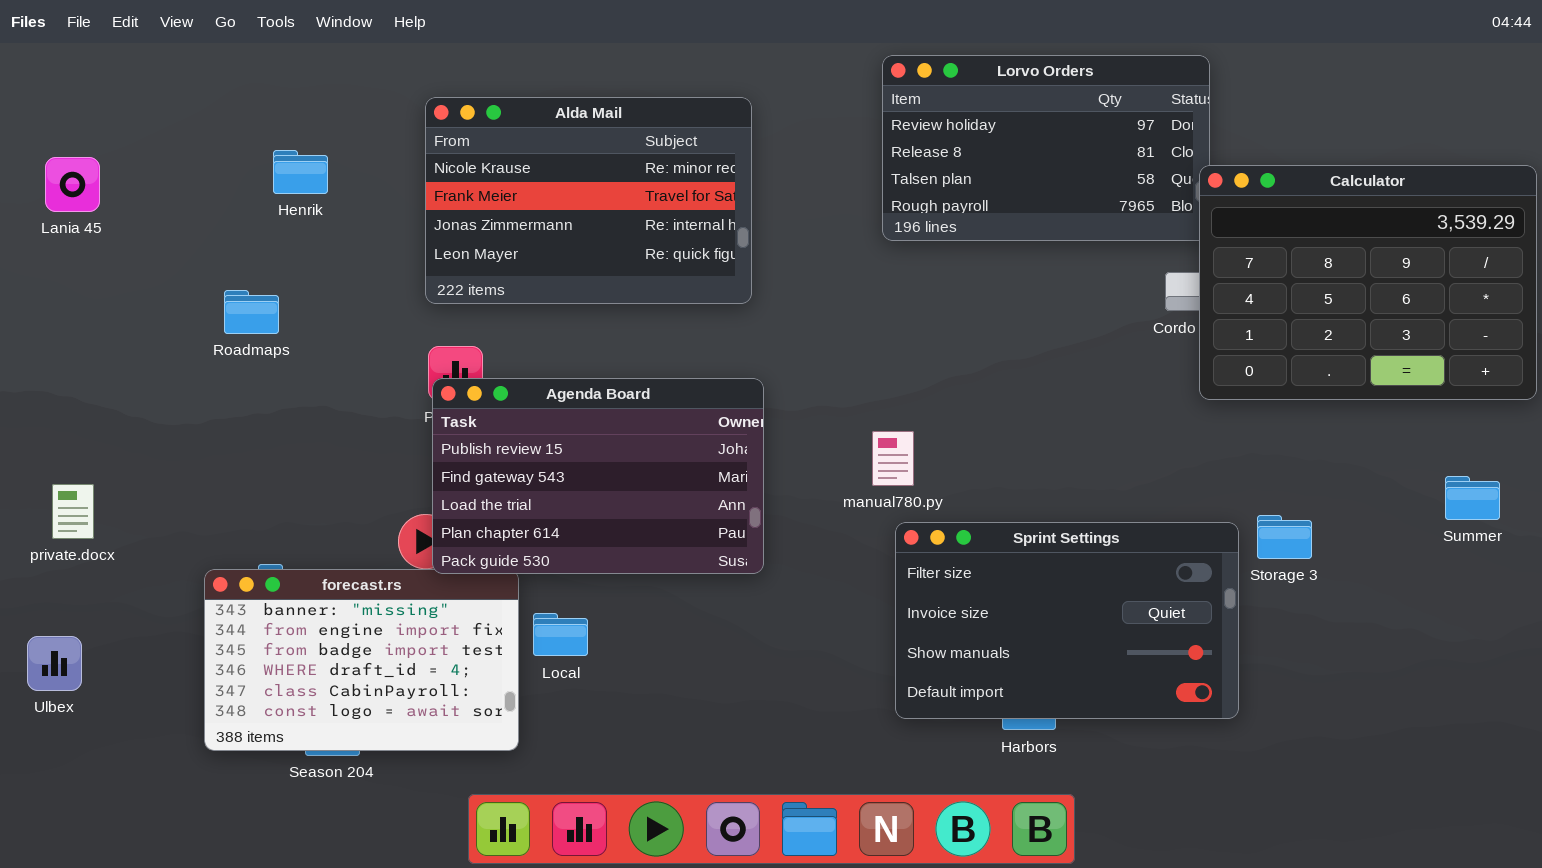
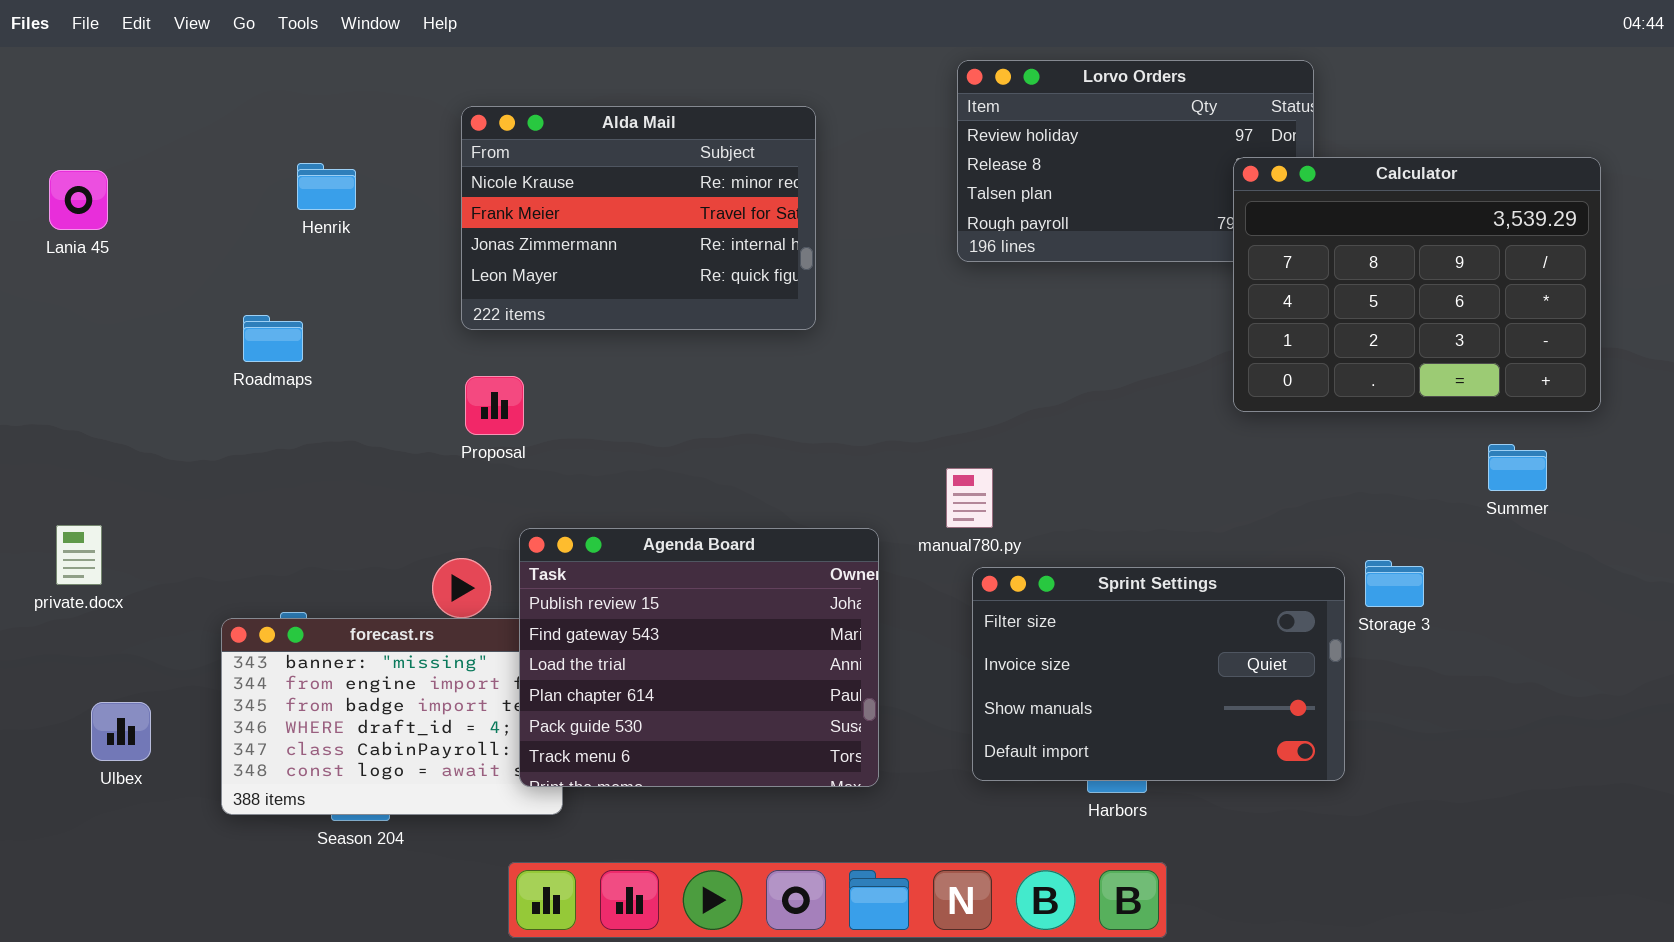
Calculator: [1199,165,1537,400] -> [1233,157,1601,412], moved
Agenda Board: [432,378,764,574] -> [519,528,879,787], moved, resized
Summer: [1445,476,1500,520] -> [1488,444,1547,491], moved
Ulbex: [27,636,82,691] -> [91,702,151,761], moved

